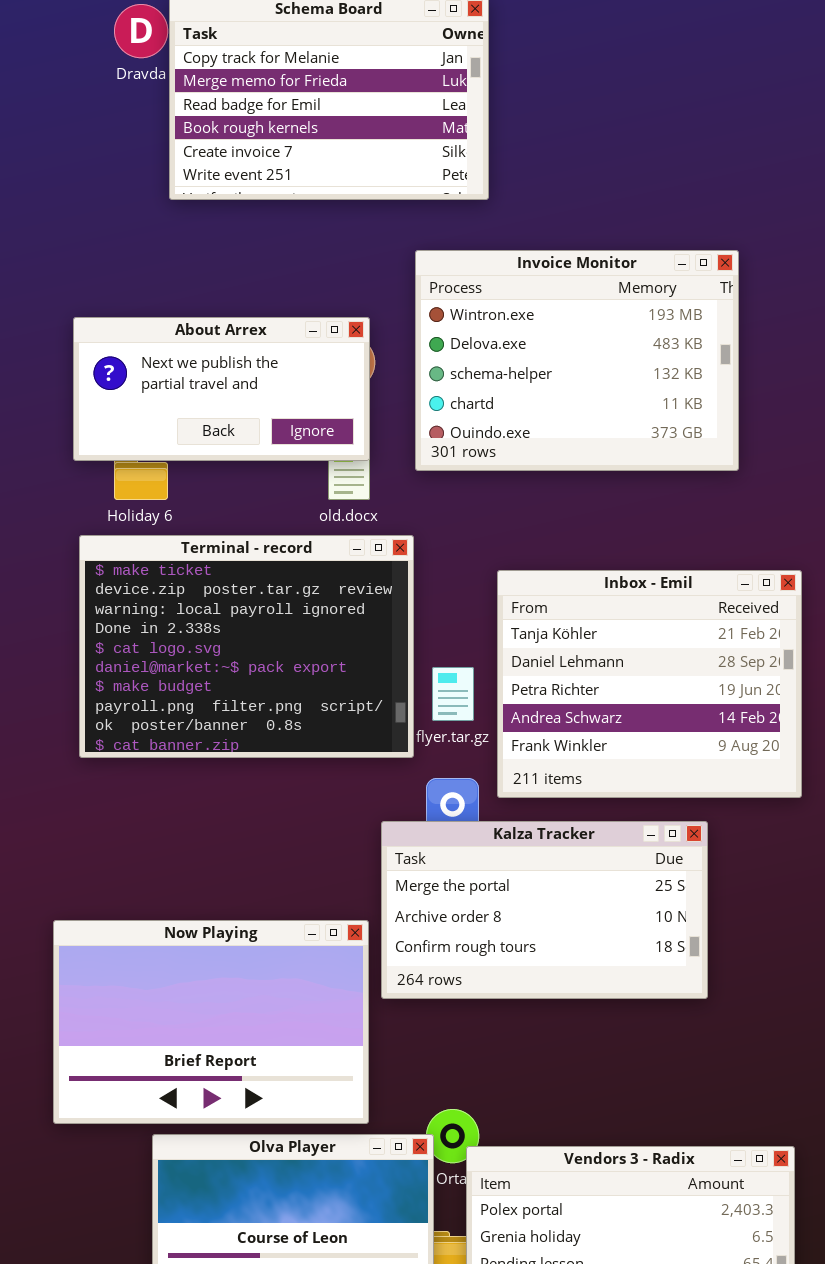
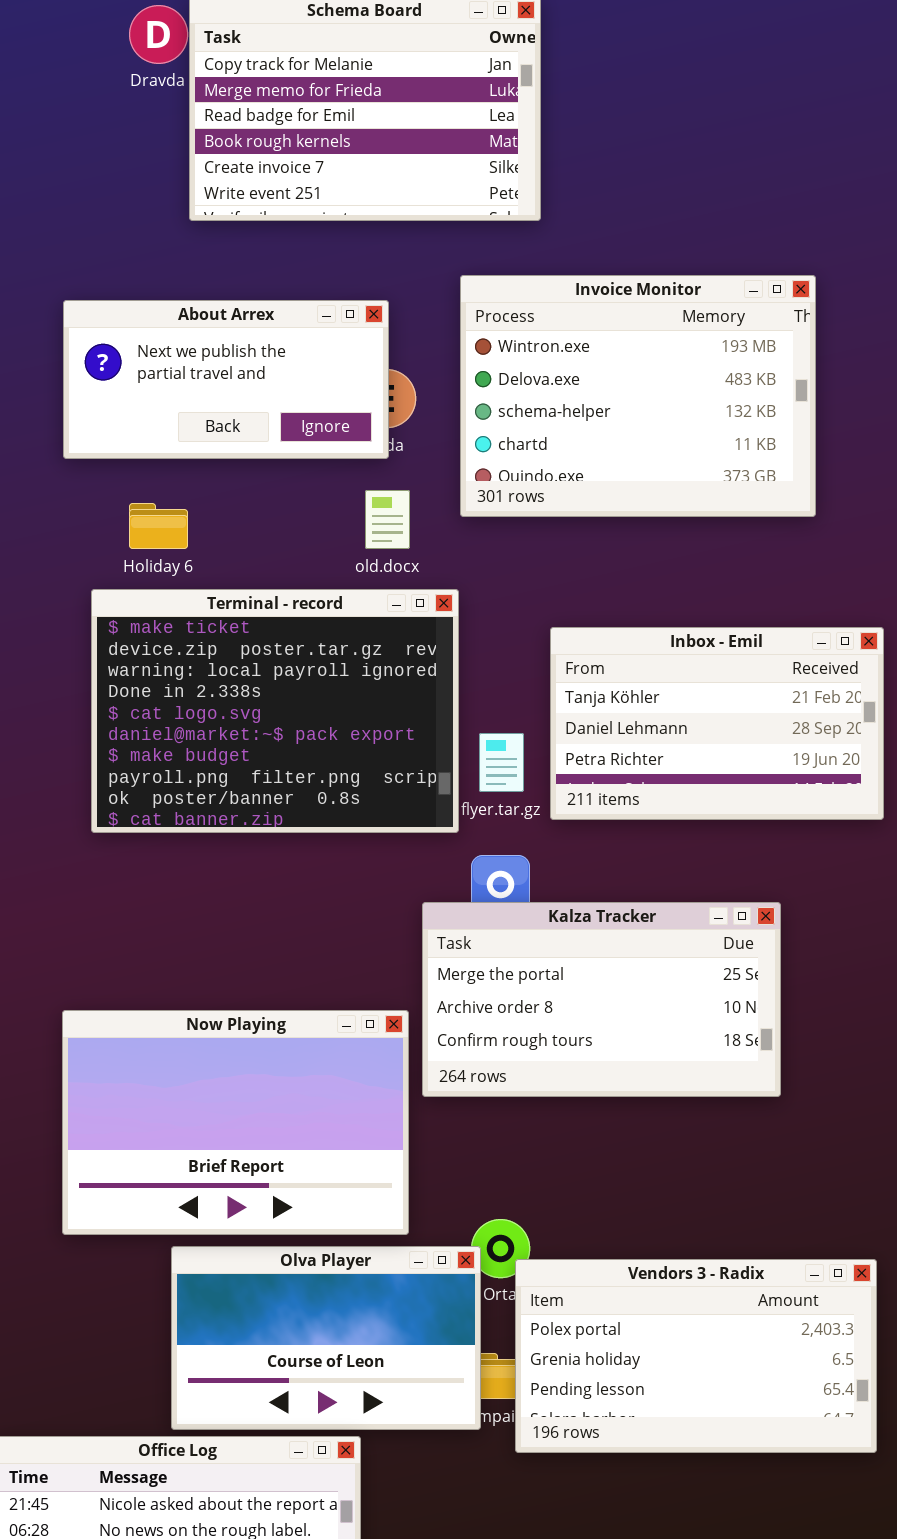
About Arrex: [73,317,370,461] -> [63,300,389,459], moved
Inbox - Emil: [497,570,802,798] -> [550,627,884,820], resized

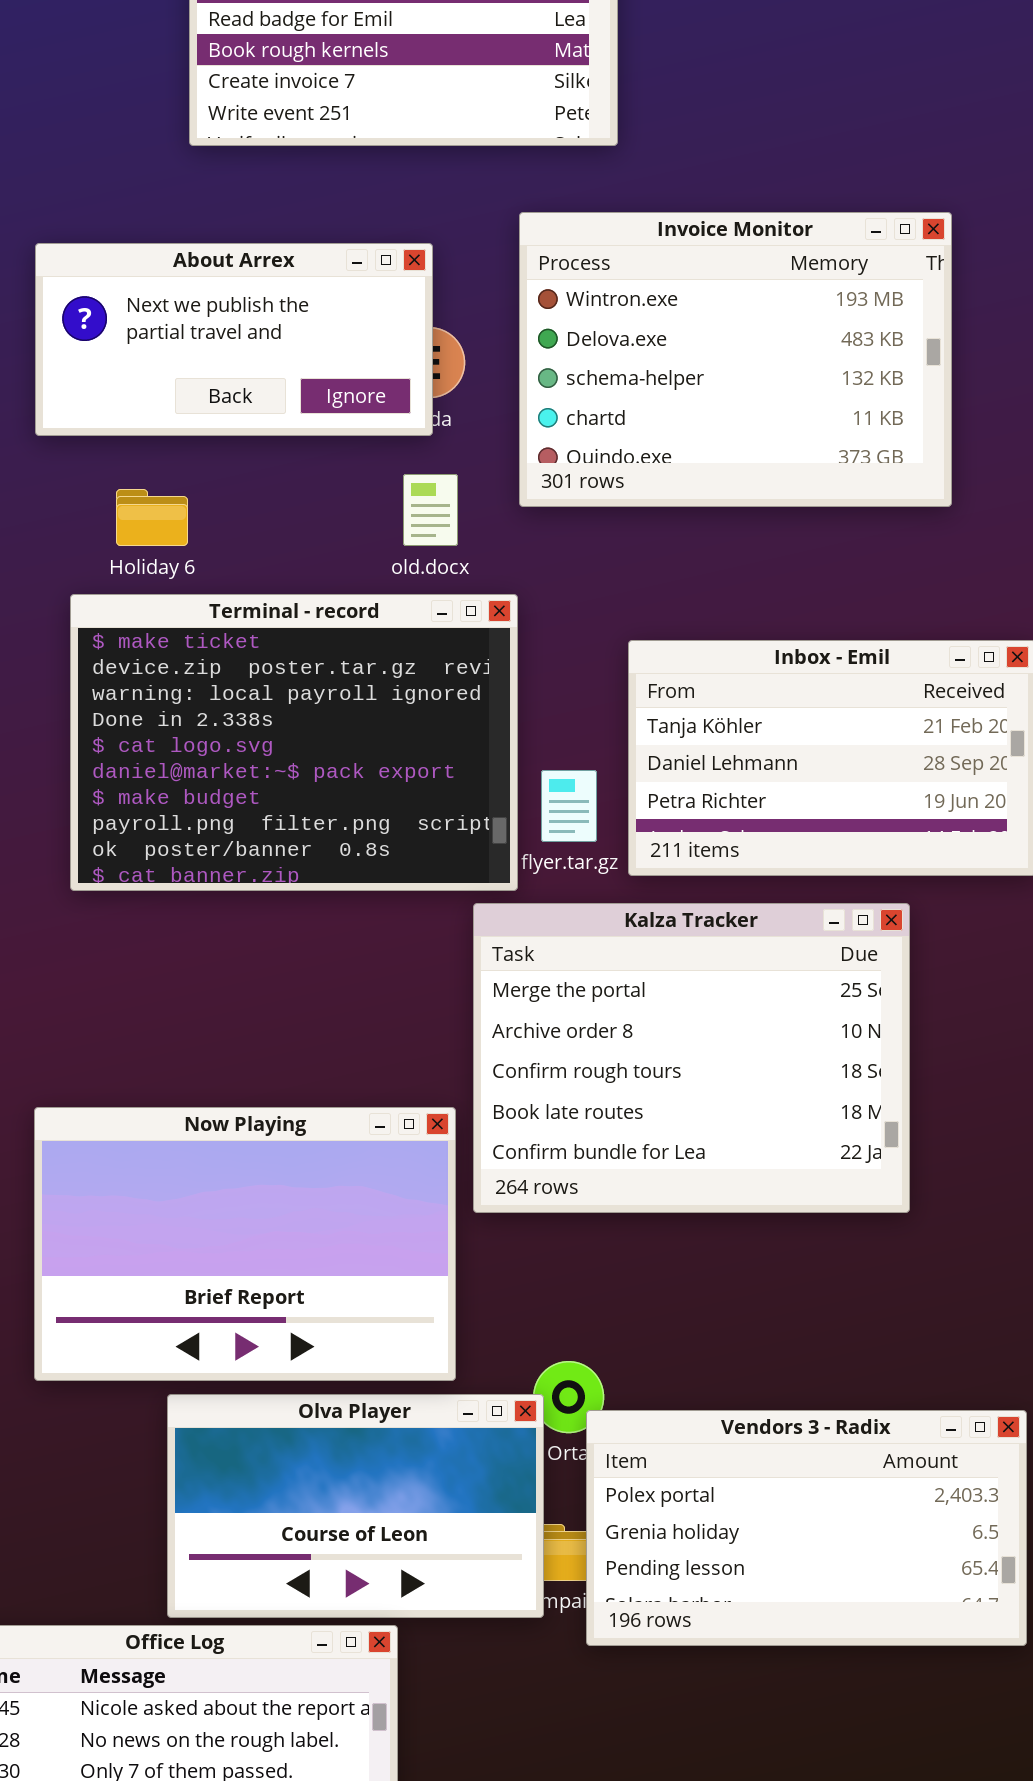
Kalza Tracker: [422,902,781,1097] -> [473,903,910,1213], resized

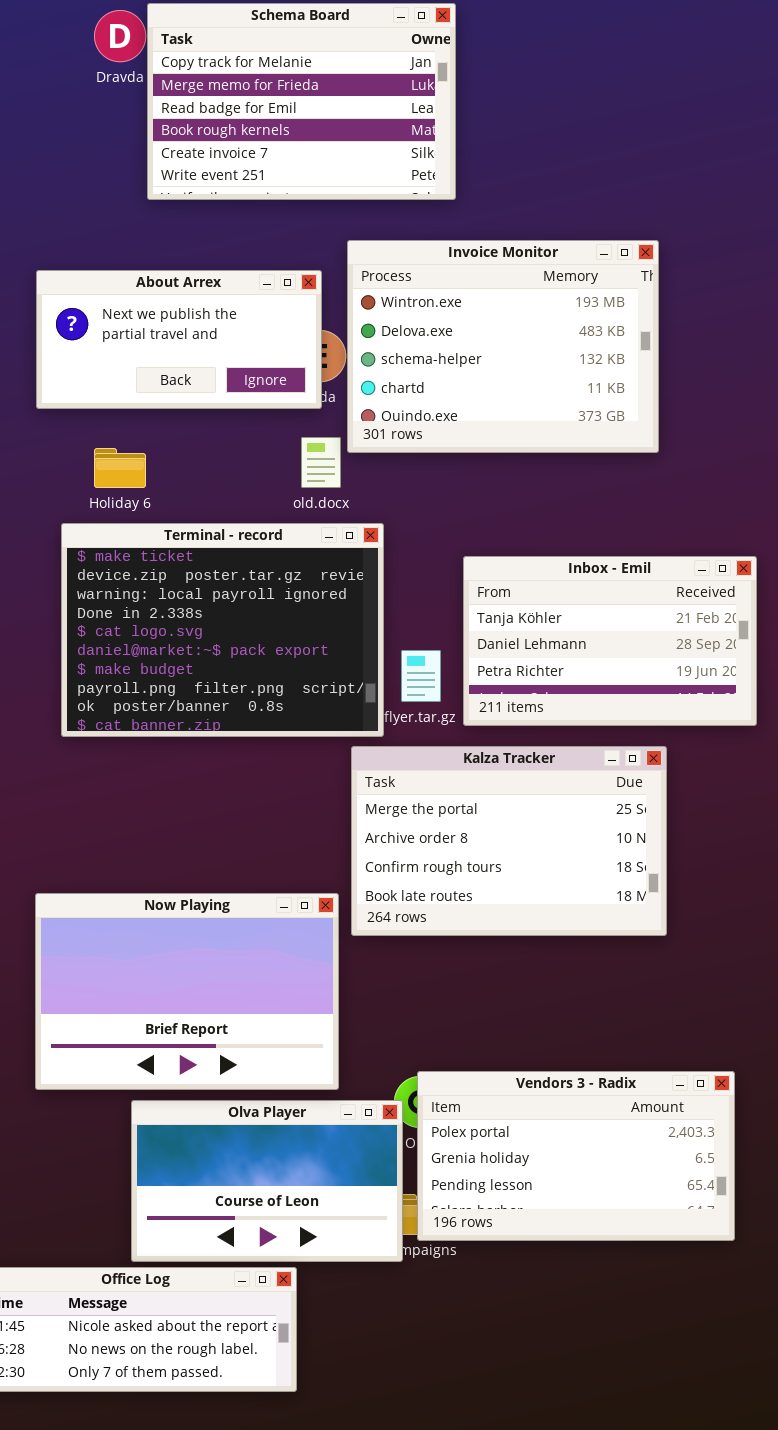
Invoice Monitor: [519,212,952,507] -> [347,240,659,453], moved
Kalza Tracker: [473,903,910,1213] -> [351,746,667,936], resized
Vendors 3 - Radix: [586,1410,1027,1646] -> [417,1071,735,1241], moved

